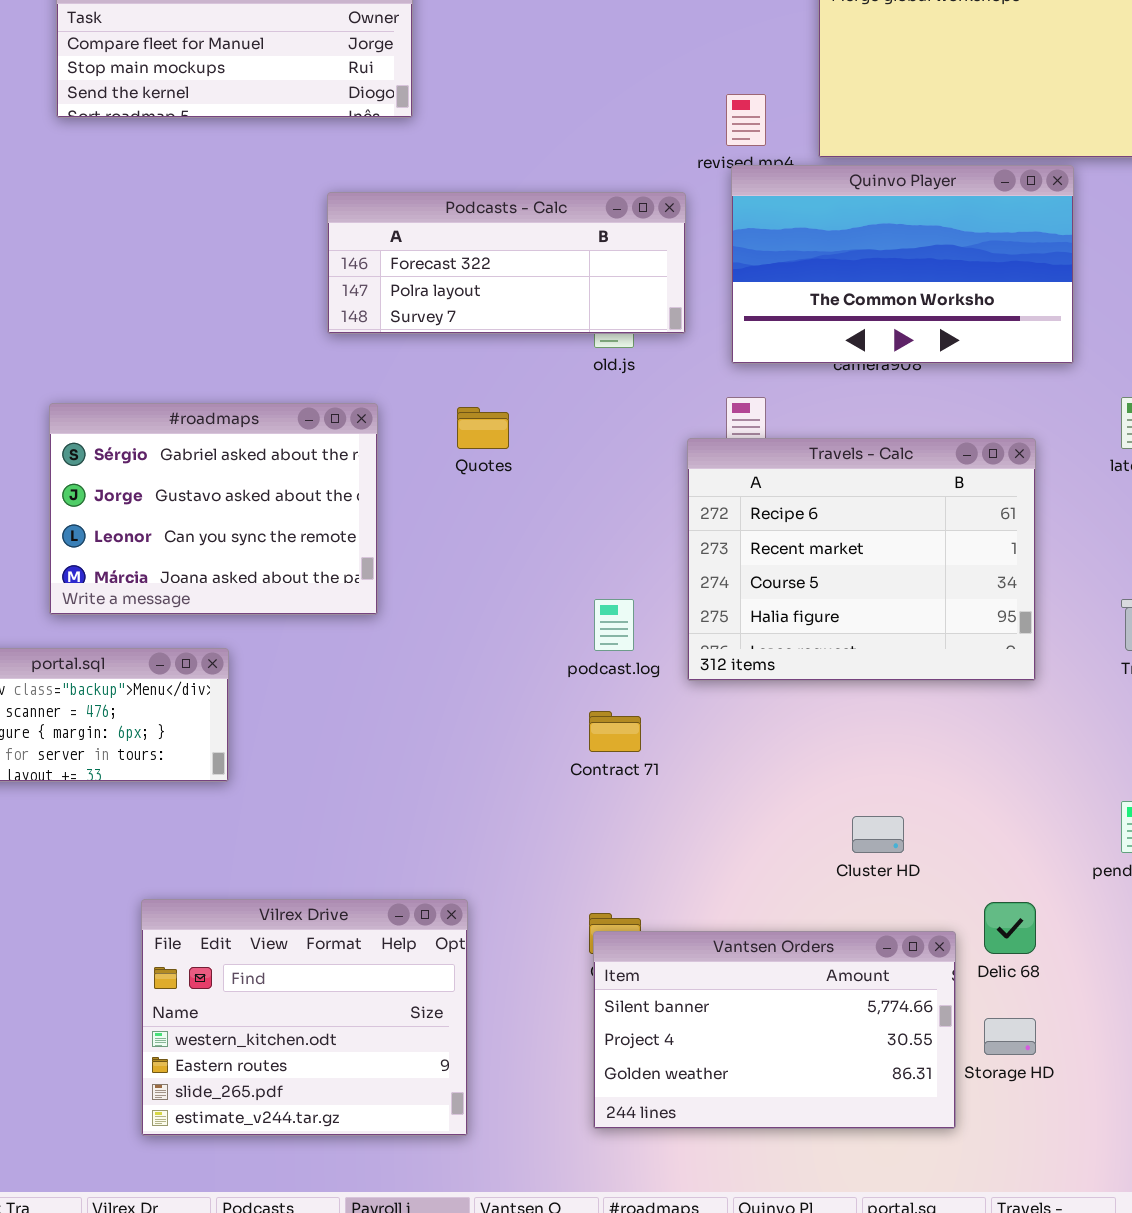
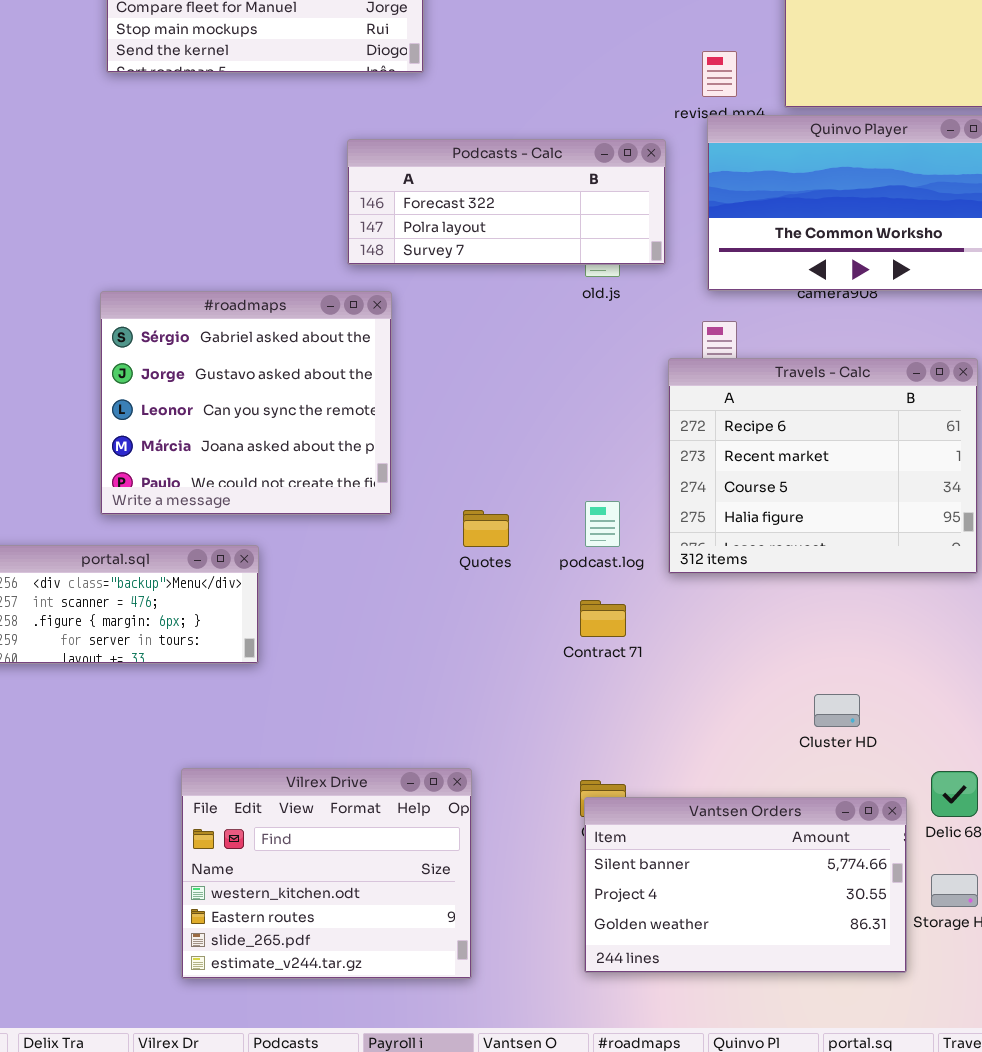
#roadmaps: [49,403,378,615] -> [100,291,392,515], resized
Quotes: [457,407,509,449] -> [463,510,509,547], moved

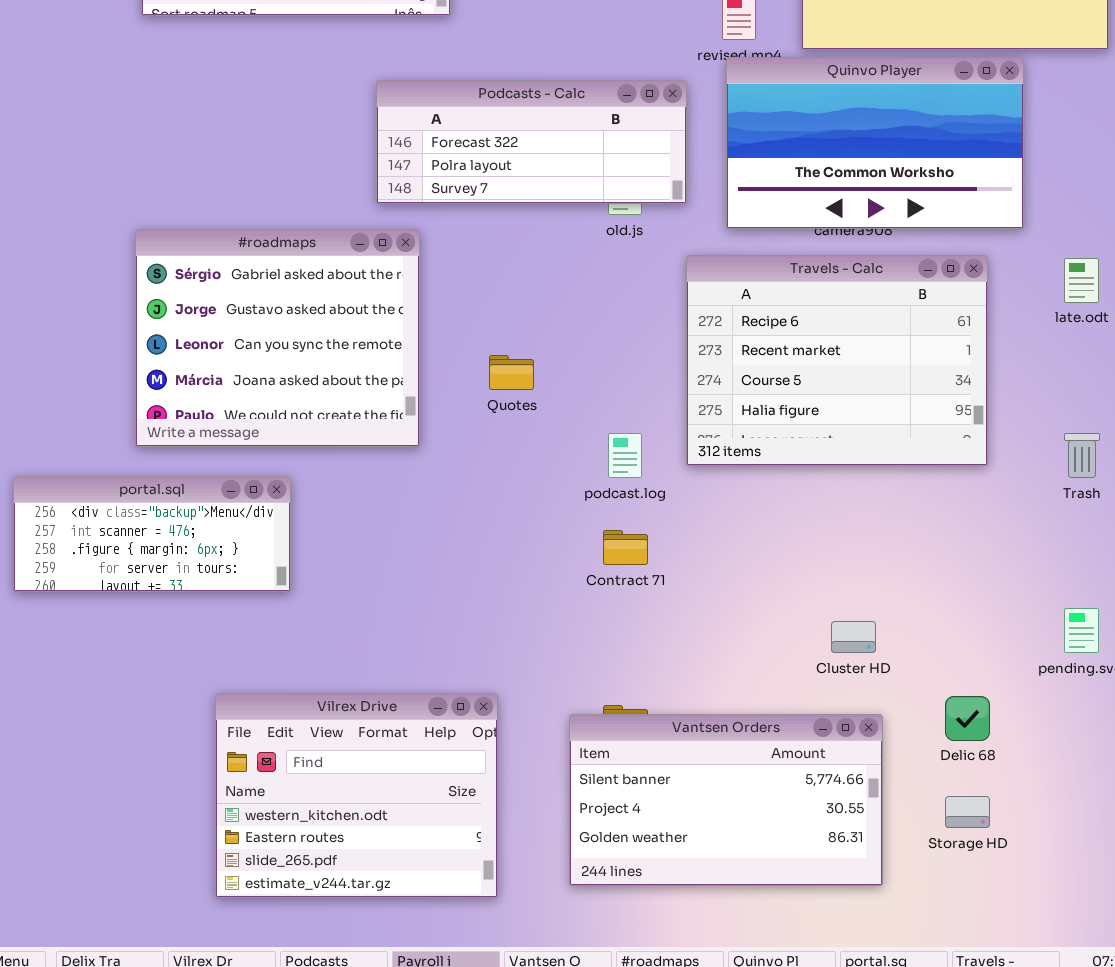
Travels - Calc: [668,358,978,574] -> [686,255,988,466], moved
Quotes: [463,510,509,547] -> [489,355,534,390], moved
Vantsen Orders: [584,797,907,973] -> [569,714,883,886], moved

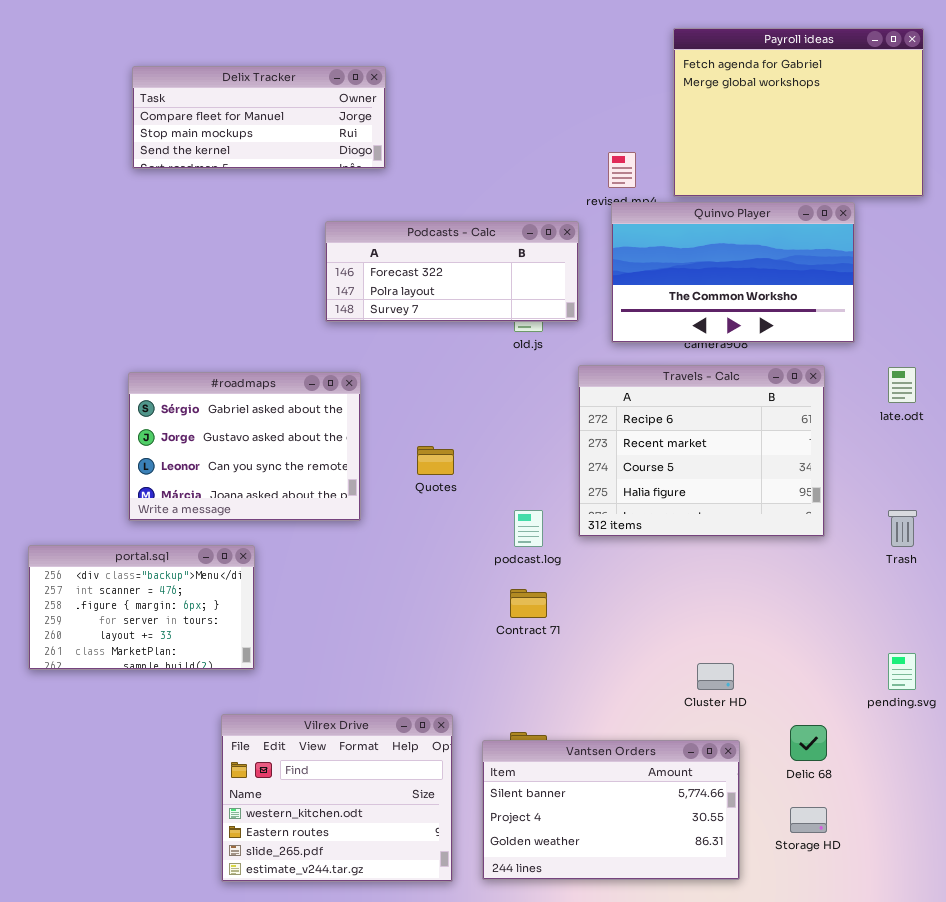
#roadmaps: [135,229,420,447] -> [128,372,361,521], resized
portal.sql: [13,476,291,592] -> [28,545,255,670], resized
Vilrex Drive: [215,693,498,898] -> [221,714,453,882], moved

